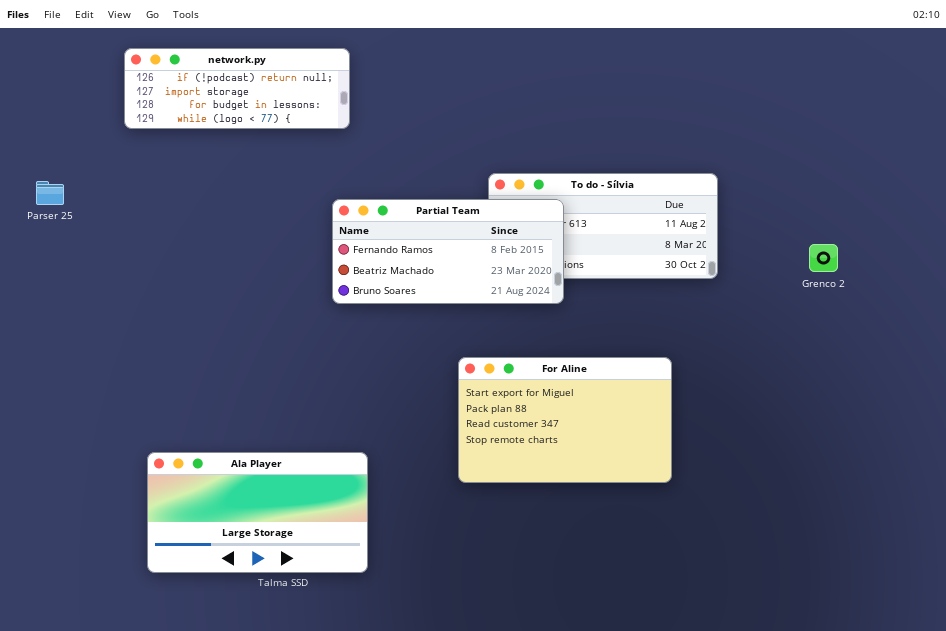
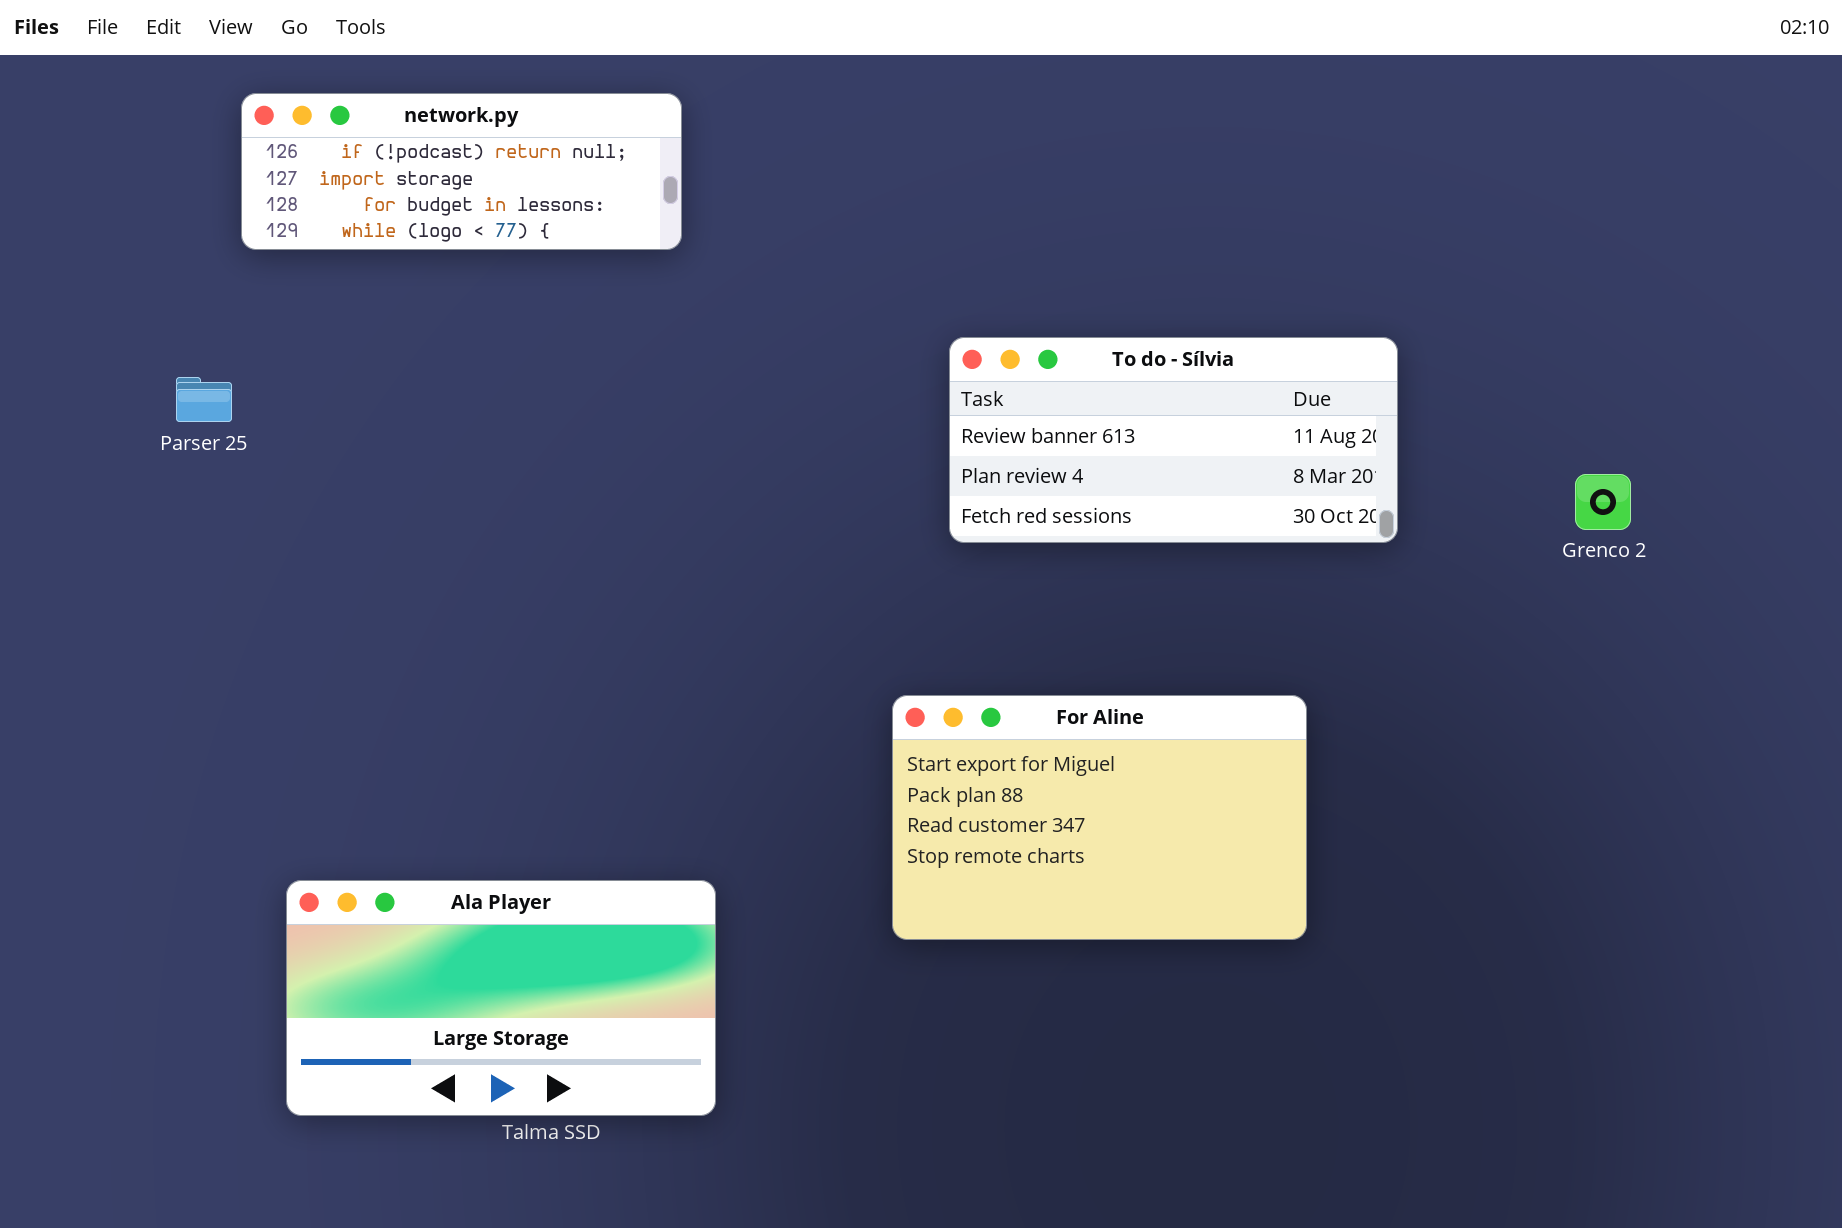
Parser 25: [36,181,64,205] -> [176,377,232,422], moved
Partial Team: [332,199,564,304] -> none, closed

